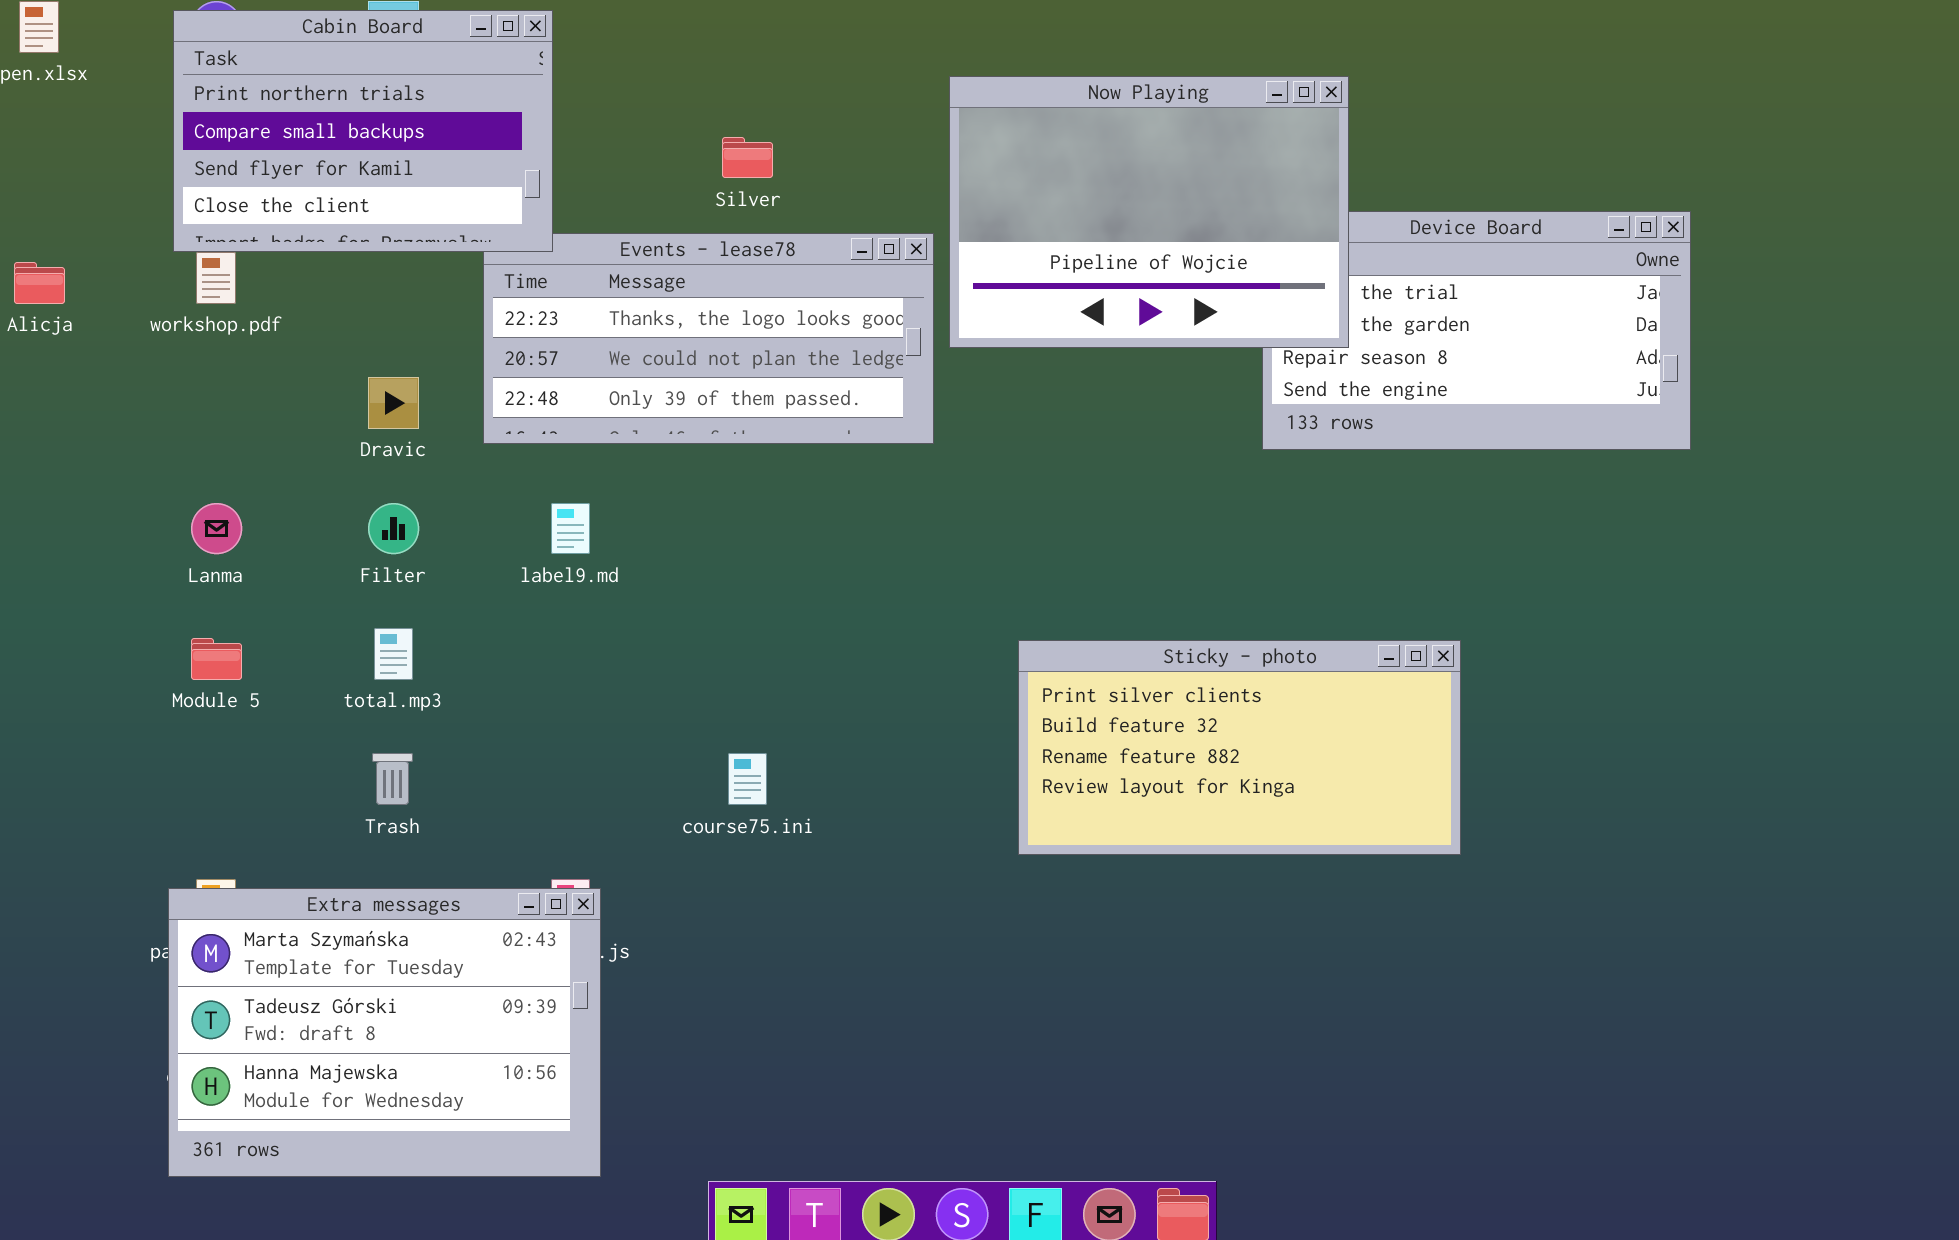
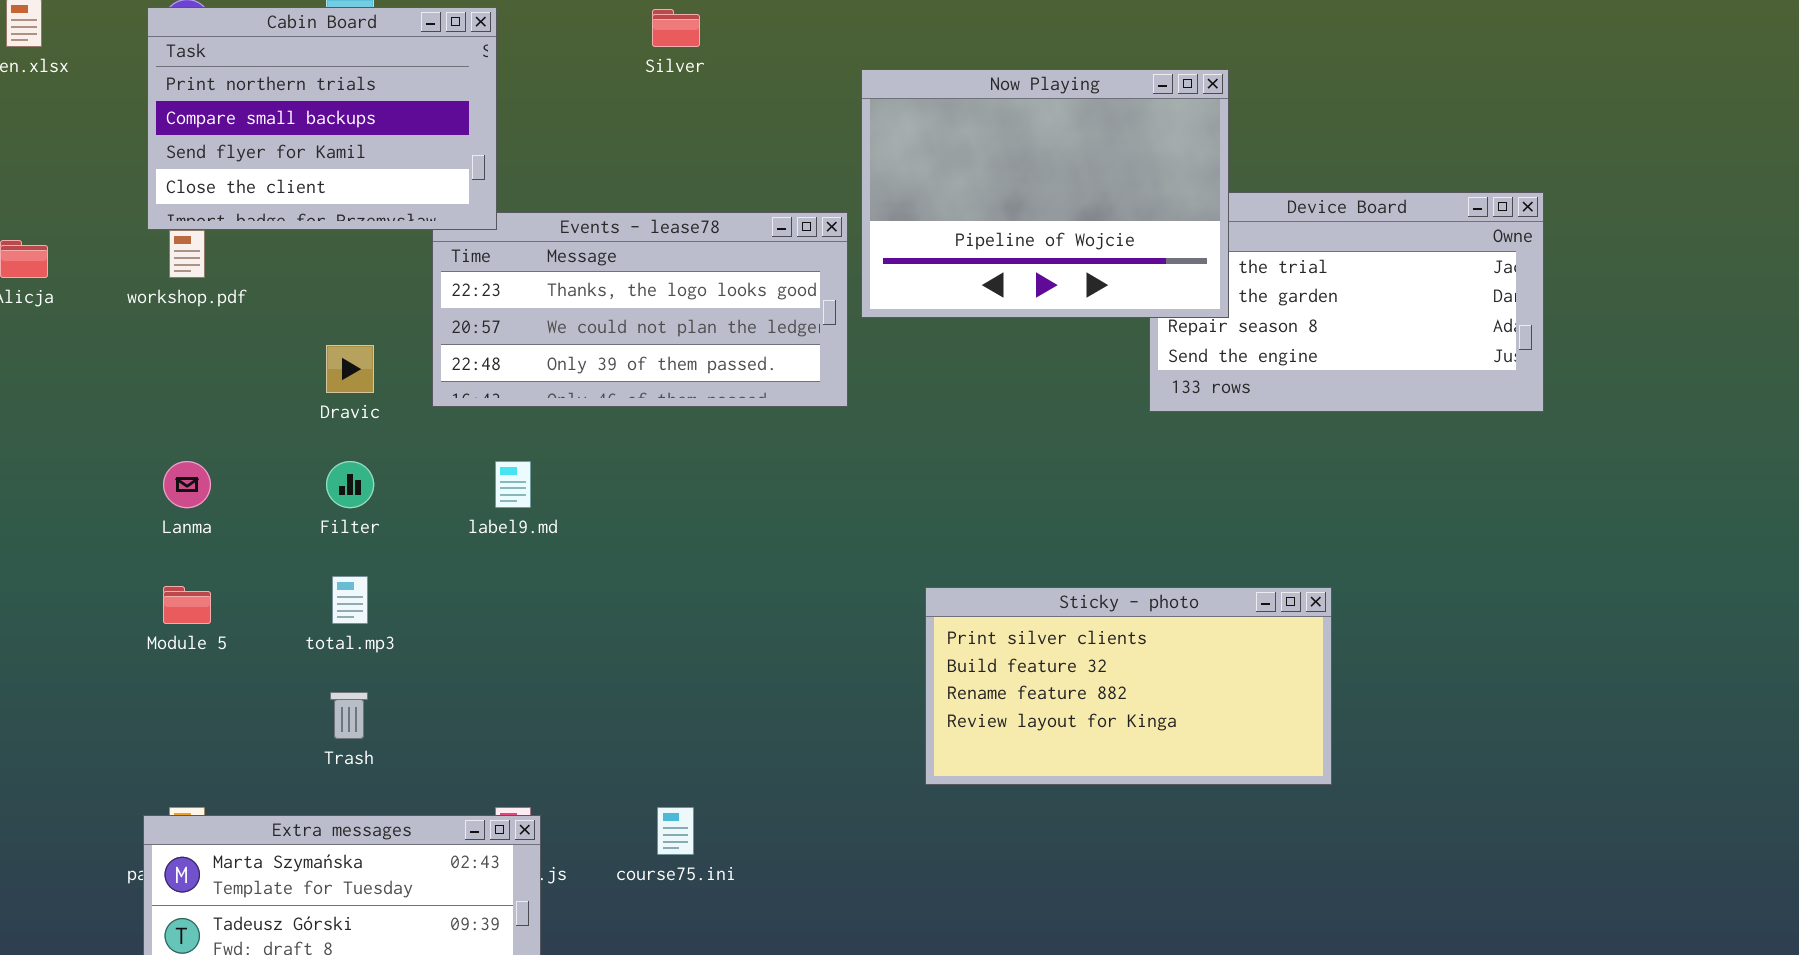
Silver: [722,137,773,178] -> [652,9,700,47], moved
course75.ini: [728,753,767,805] -> [657,807,694,855], moved

